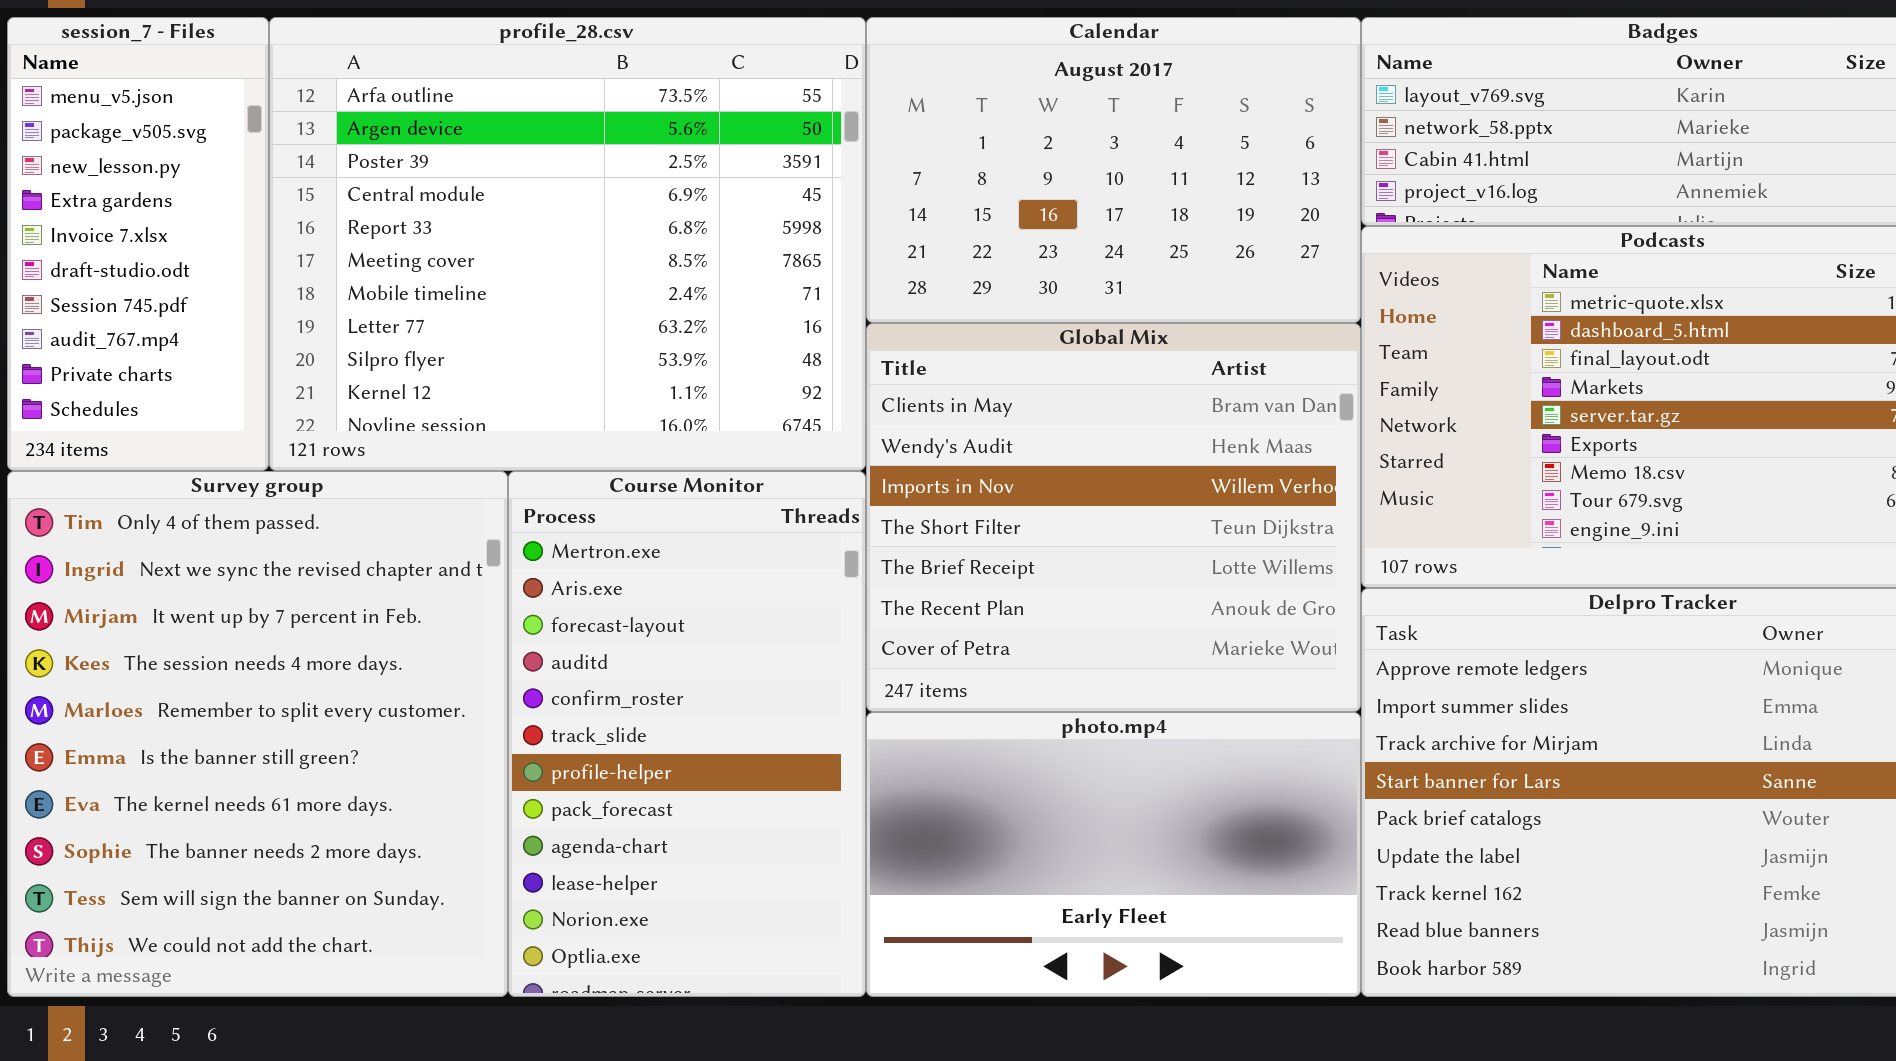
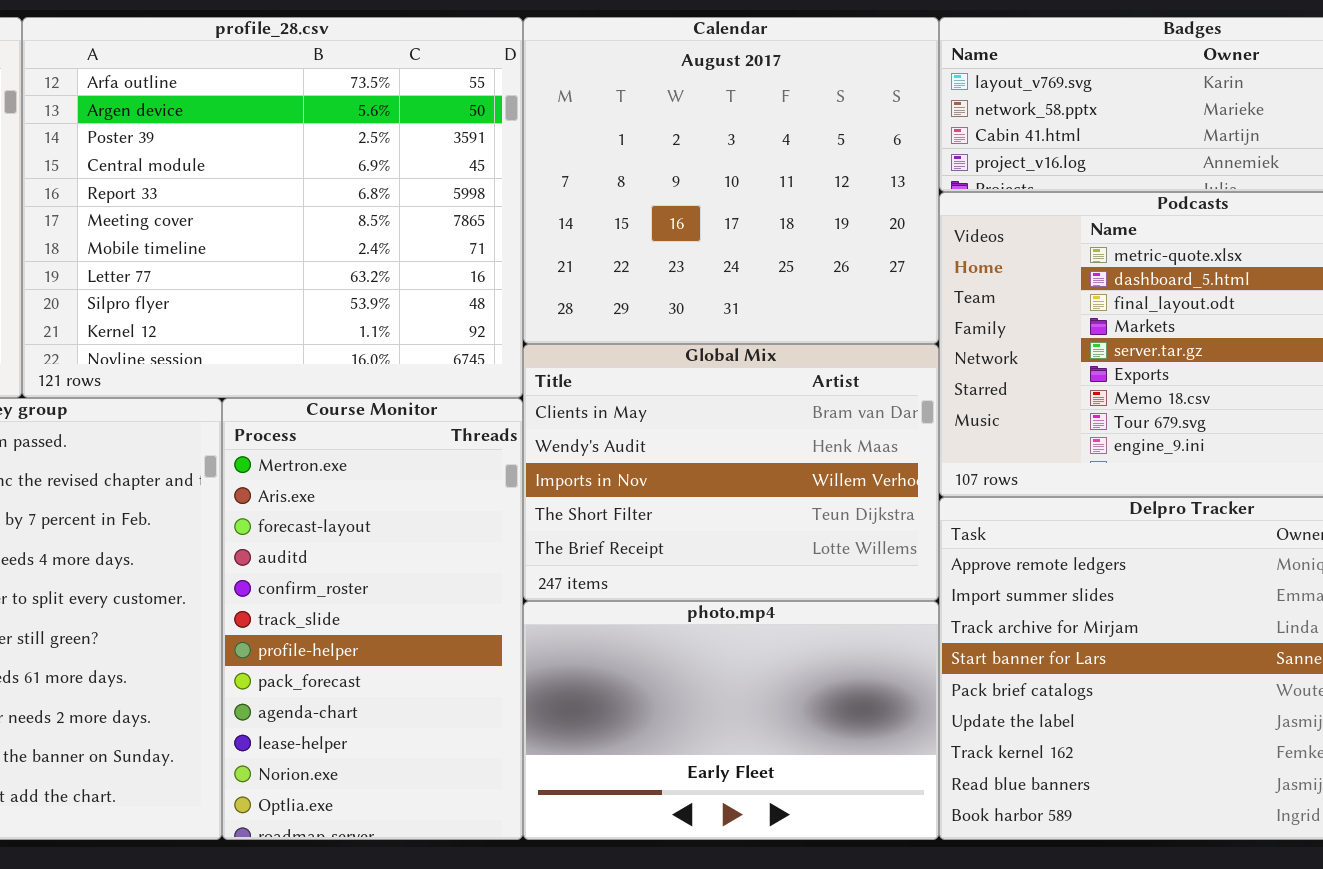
Calendar: [866,17,1361,323] -> [523,17,939,344], resized
Global Mix: [866,323,1361,712] -> [523,344,939,601], resized

